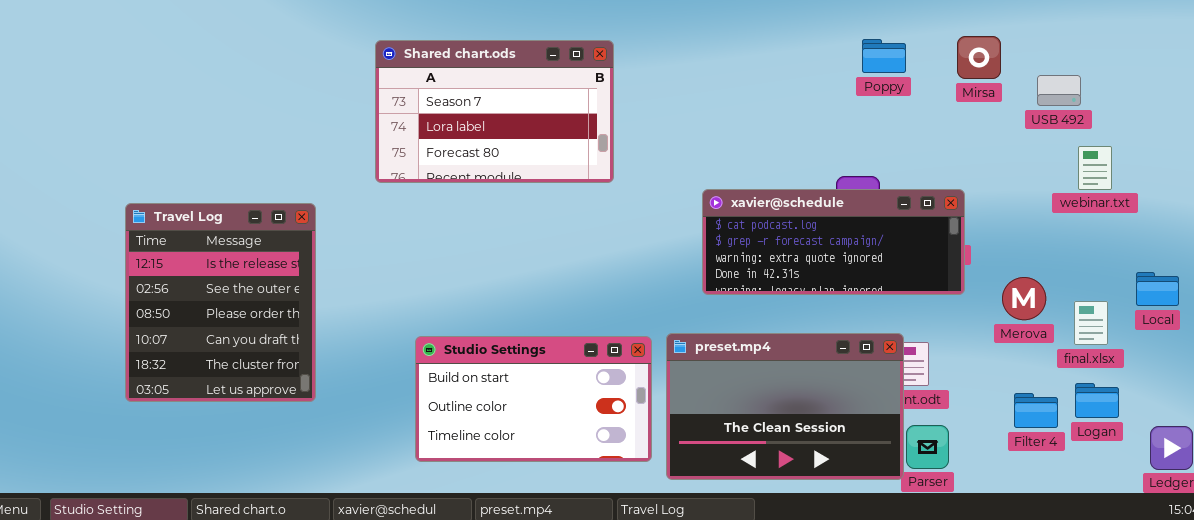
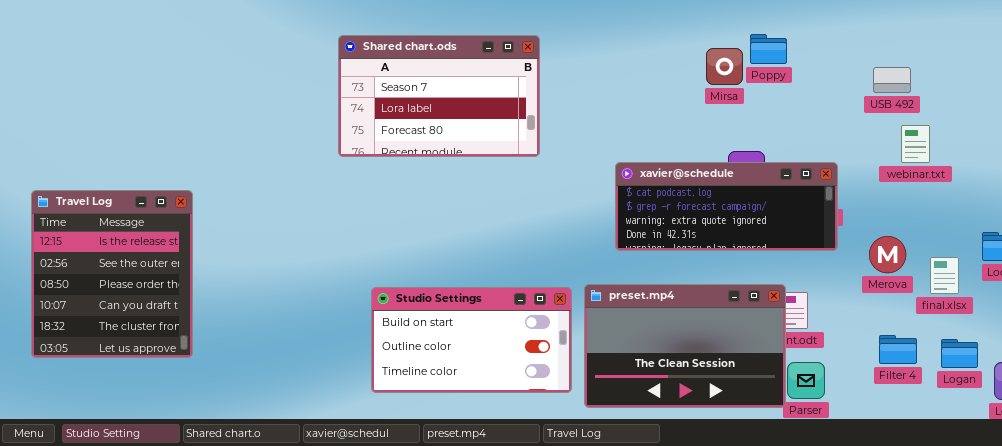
Mirsa: [957,36,1001,79] -> [706,48,743,85], moved
USB 492: [1037,75,1081,106] -> [873,67,911,93], moved
webinar.txt: [1078,146,1112,190] -> [901,125,930,163], moved
Travel Log: [125,203,316,402] -> [31,190,193,358], moved
Logan: [1075,383,1119,418] -> [941,339,978,368], moved

